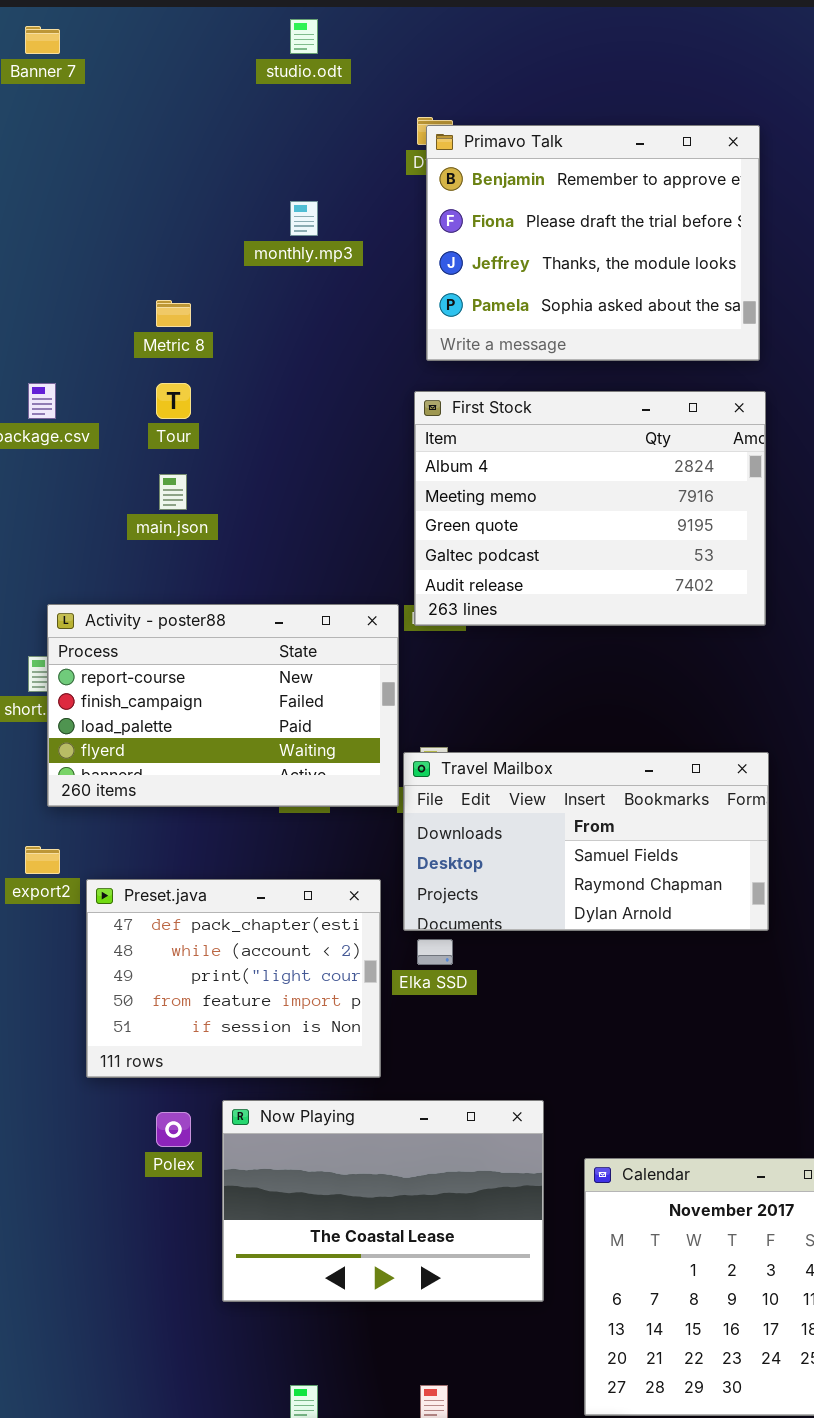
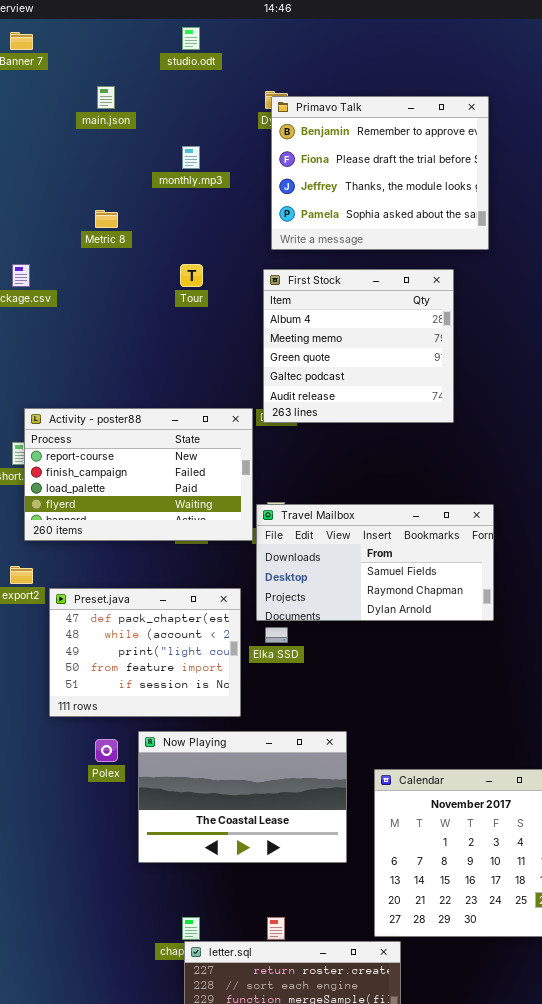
Tour: [156,383,191,419] -> [180,264,203,287], moved
First Stock: [414,391,766,626] -> [263,269,454,423], resized
main.json: [159,474,187,510] -> [97,86,115,109], moved

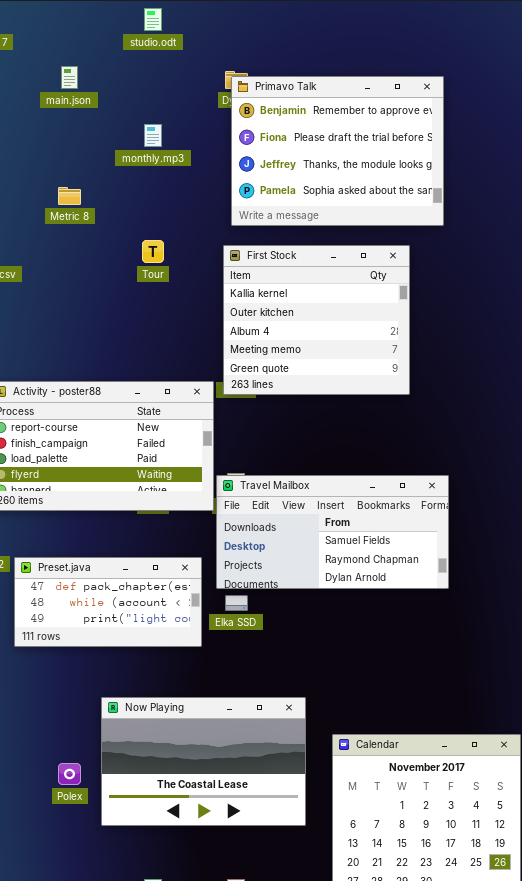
First Stock: [263,269,454,423] -> [223,245,410,395], scrolled up 2 rows
Preset.java: [49,588,241,717] -> [14,557,202,647], resized
Polex: [95,739,118,762] -> [58,763,81,785], moved

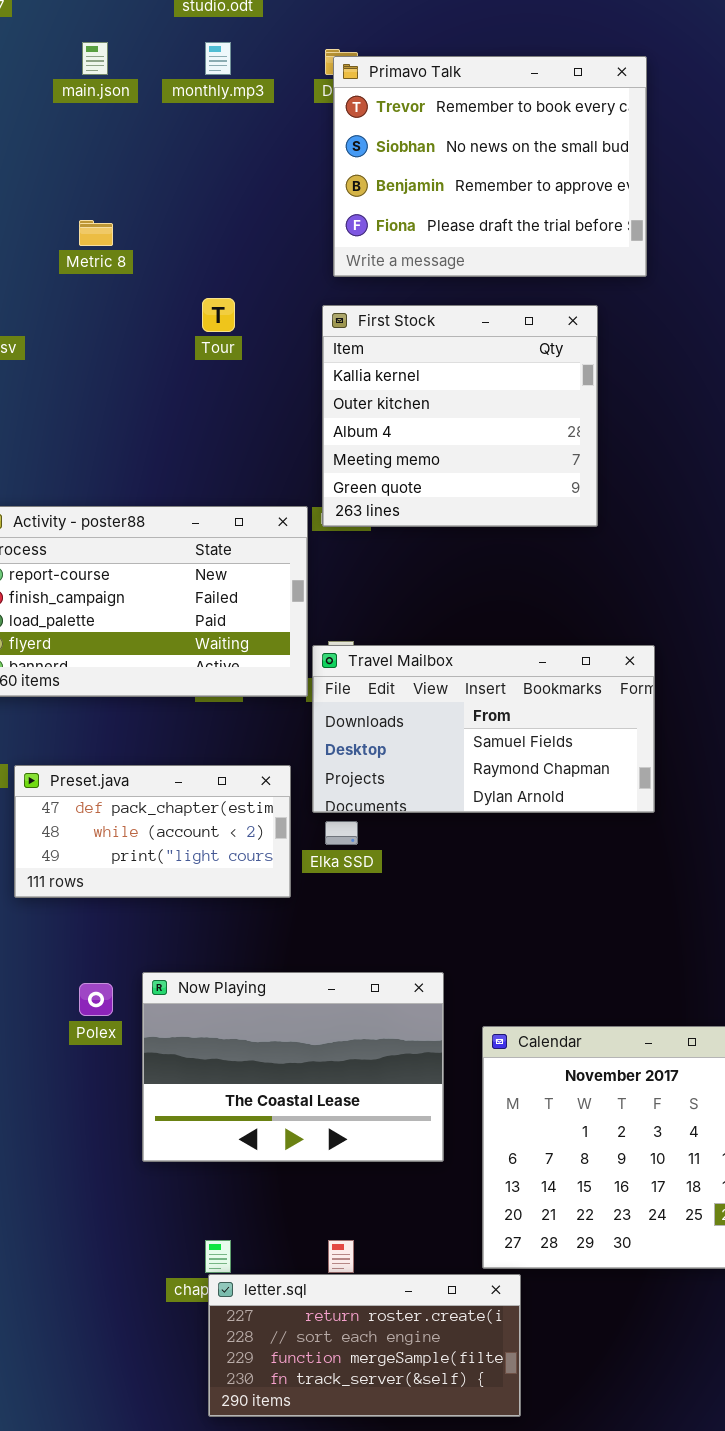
Primavo Talk: [231,76,444,226] -> [333,56,647,277], scrolled up 2 rows
monthly.mp3: [144,124,162,147] -> [205,42,231,75], moved
Polex: [58,763,81,785] -> [79,983,113,1016], moved

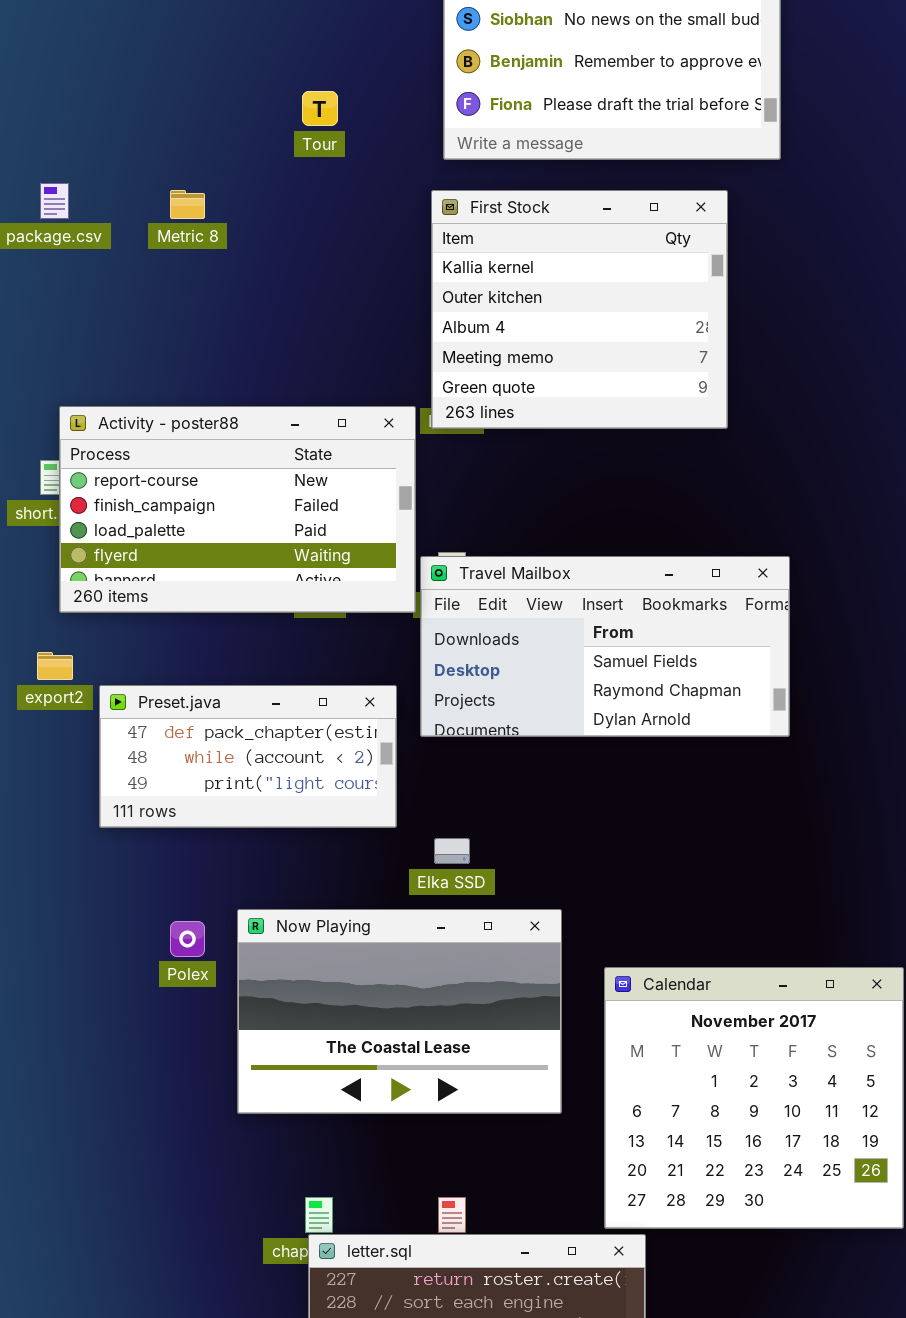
Metric 8: [79,220,113,246] -> [170,190,205,219], moved
Tour: [202,298,235,332] -> [302,91,338,126], moved
Elka SSD: [325,821,358,845] -> [434,838,470,864], moved

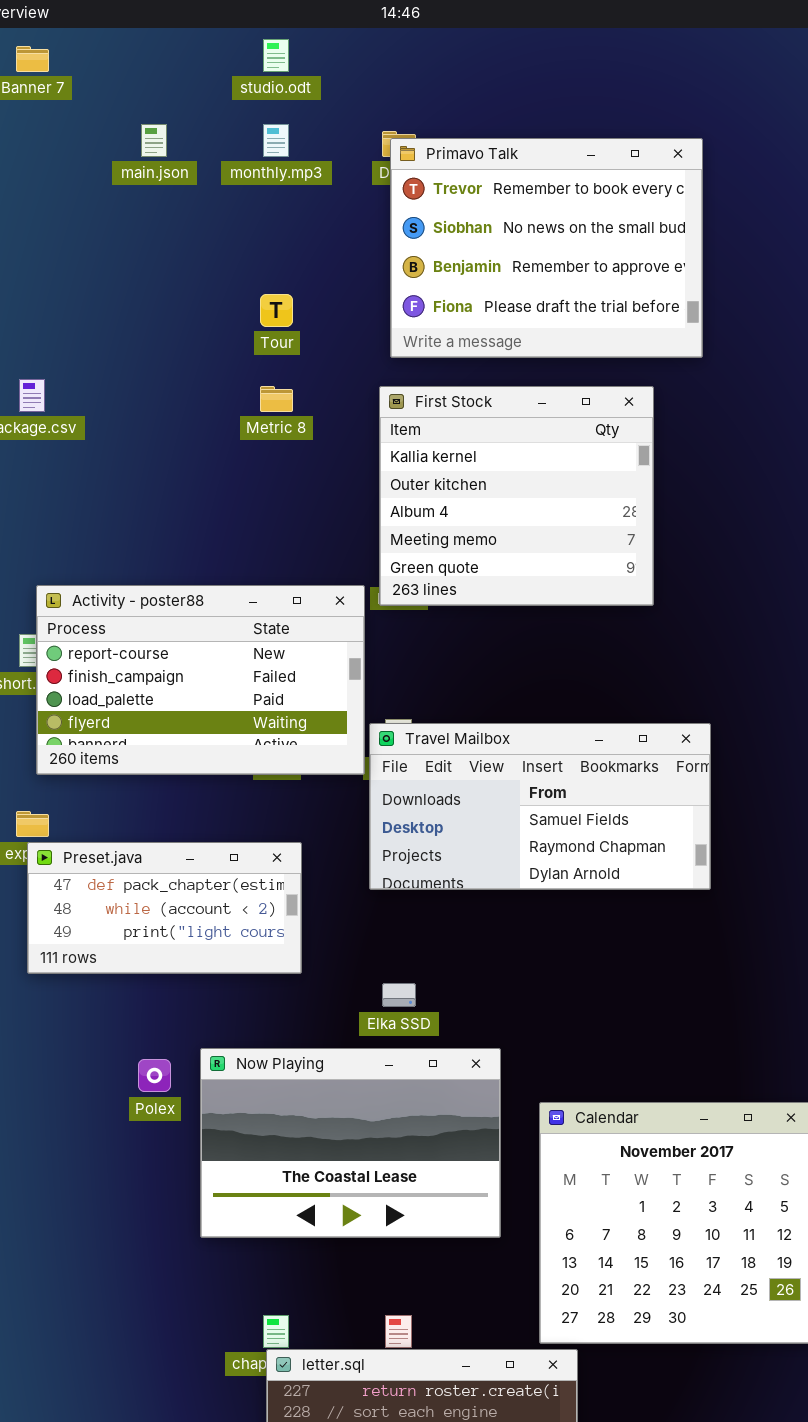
Metric 8: [170,190,205,219] -> [260,386,293,412], moved
Preset.java: [99,685,397,828] -> [27,842,302,974], moved

